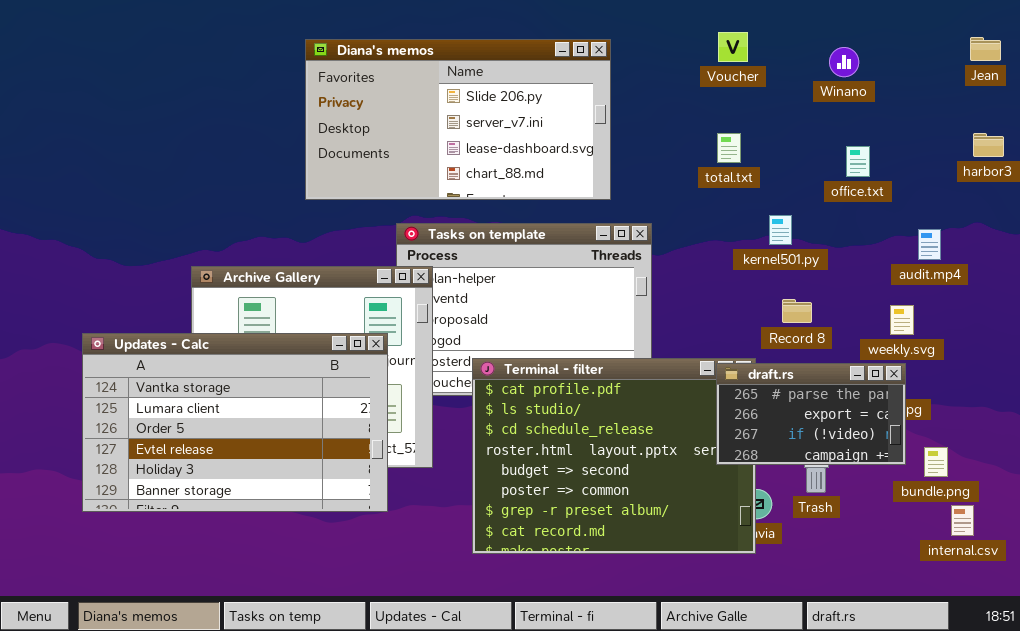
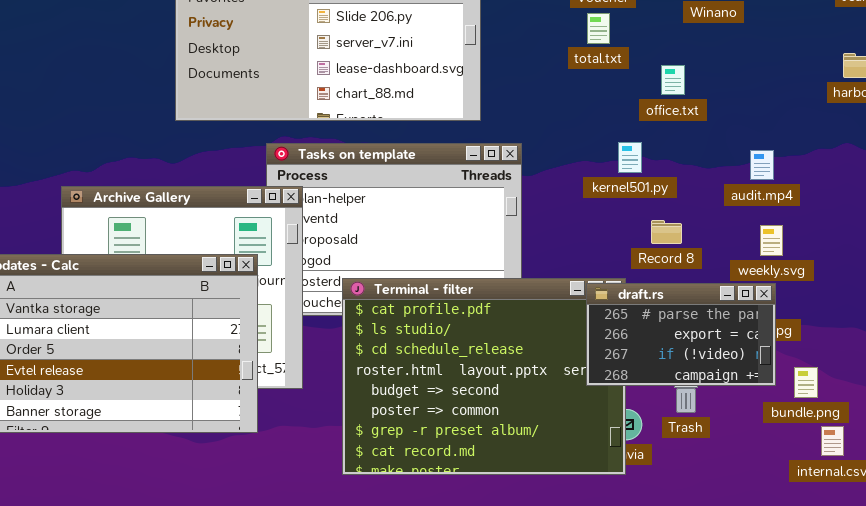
total.txt: [717,133,741,163] -> [587,13,610,44], moved
office.txt: [846,146,870,177] -> [661,65,685,95], moved
kernel501.py: [769,215,792,245] -> [618,142,642,173], moved
audit.mp4: [918,229,941,260] -> [750,150,774,180], moved

